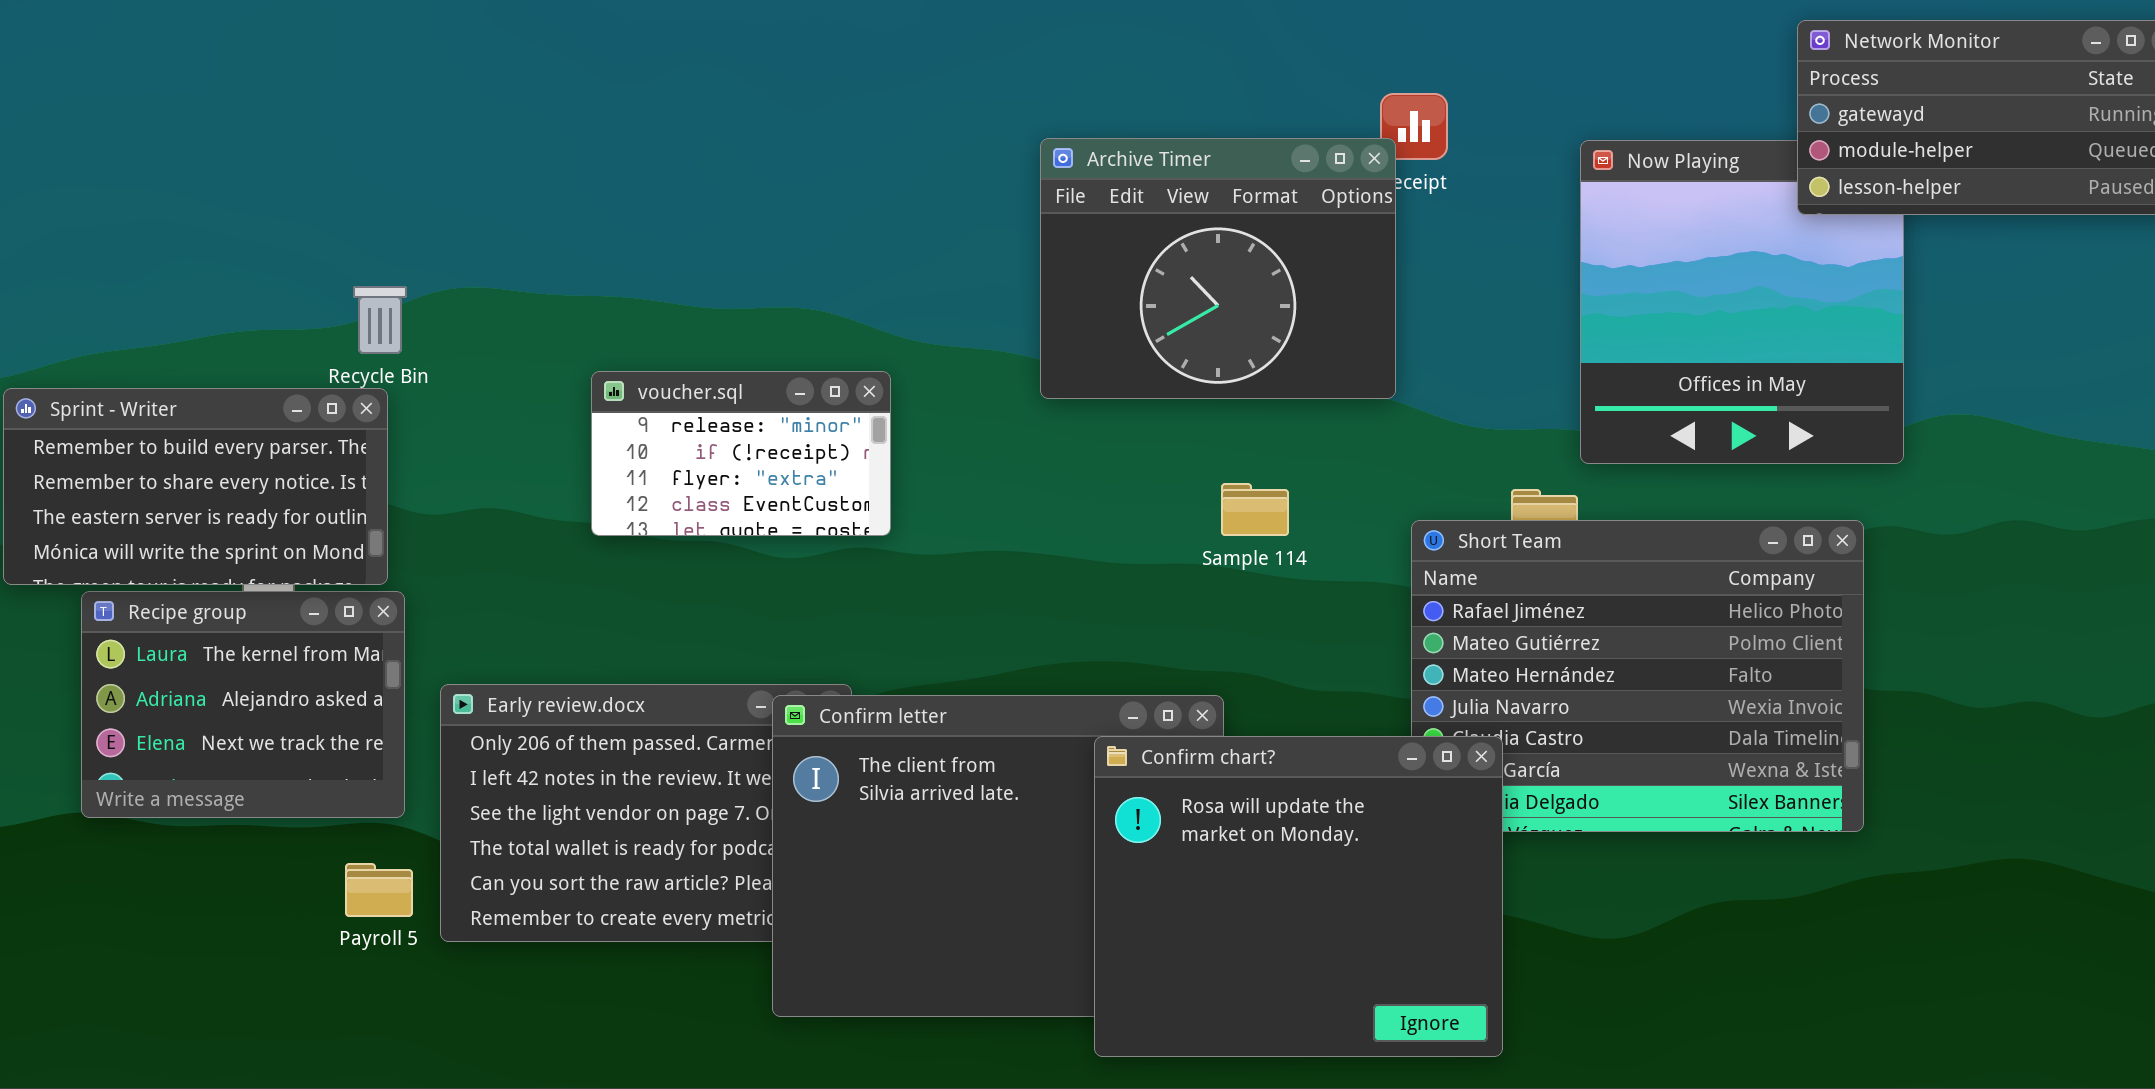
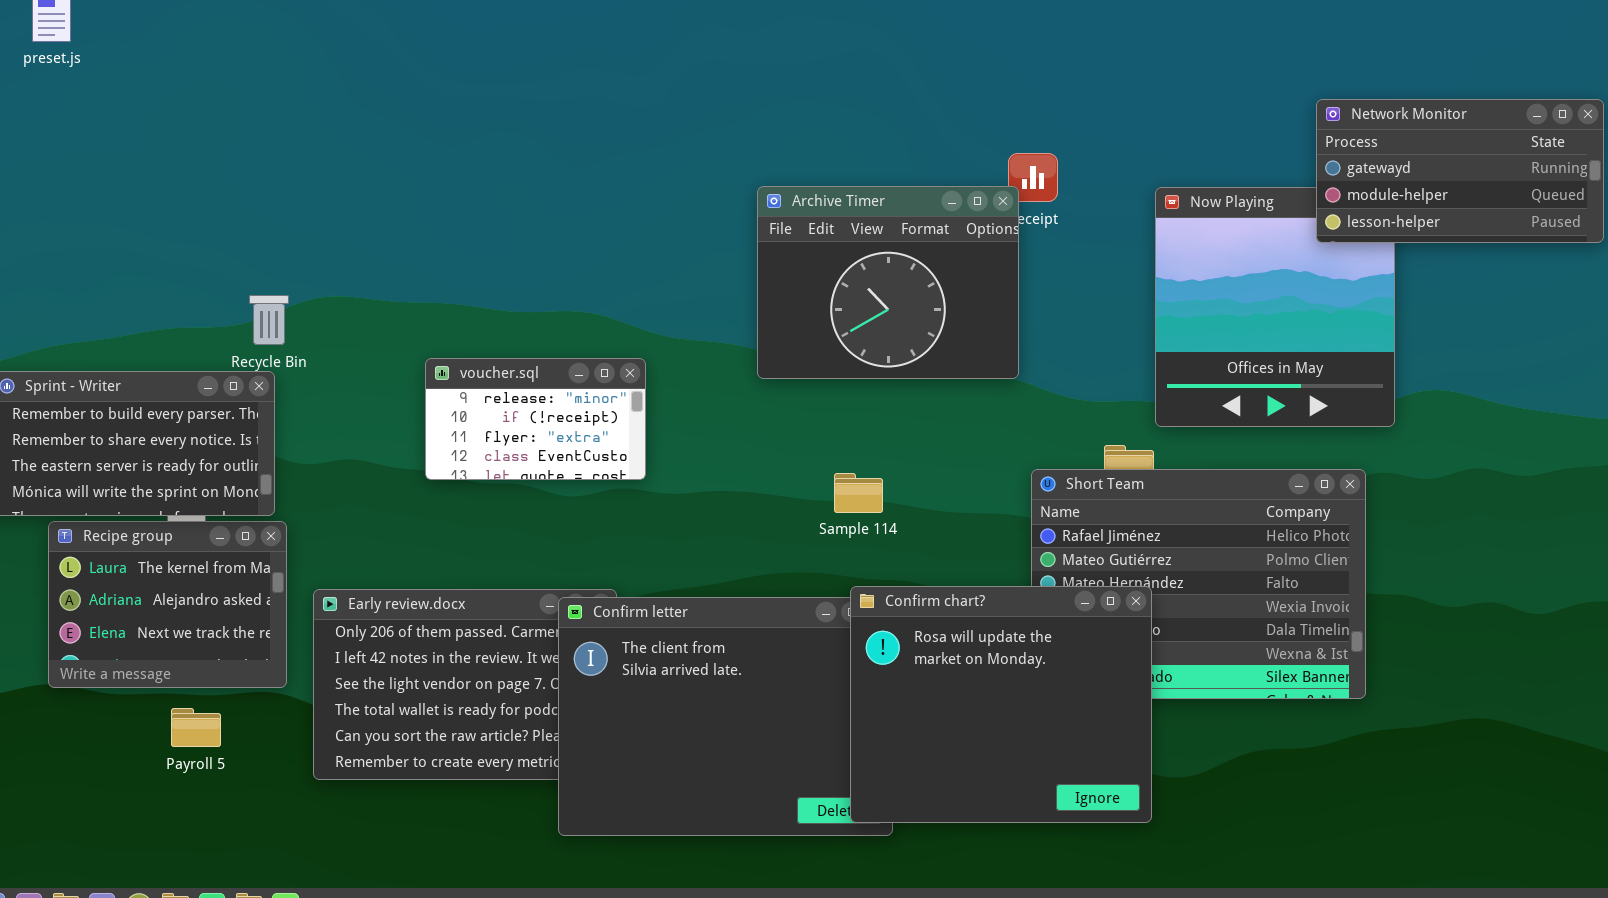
Sample 114: [1221,483,1289,536] -> [834,473,883,513], moved
Confirm chart?: [1094,736,1503,1057] -> [850,586,1152,823], moved
Payroll 5: [345,863,413,917] -> [171,708,221,747], moved

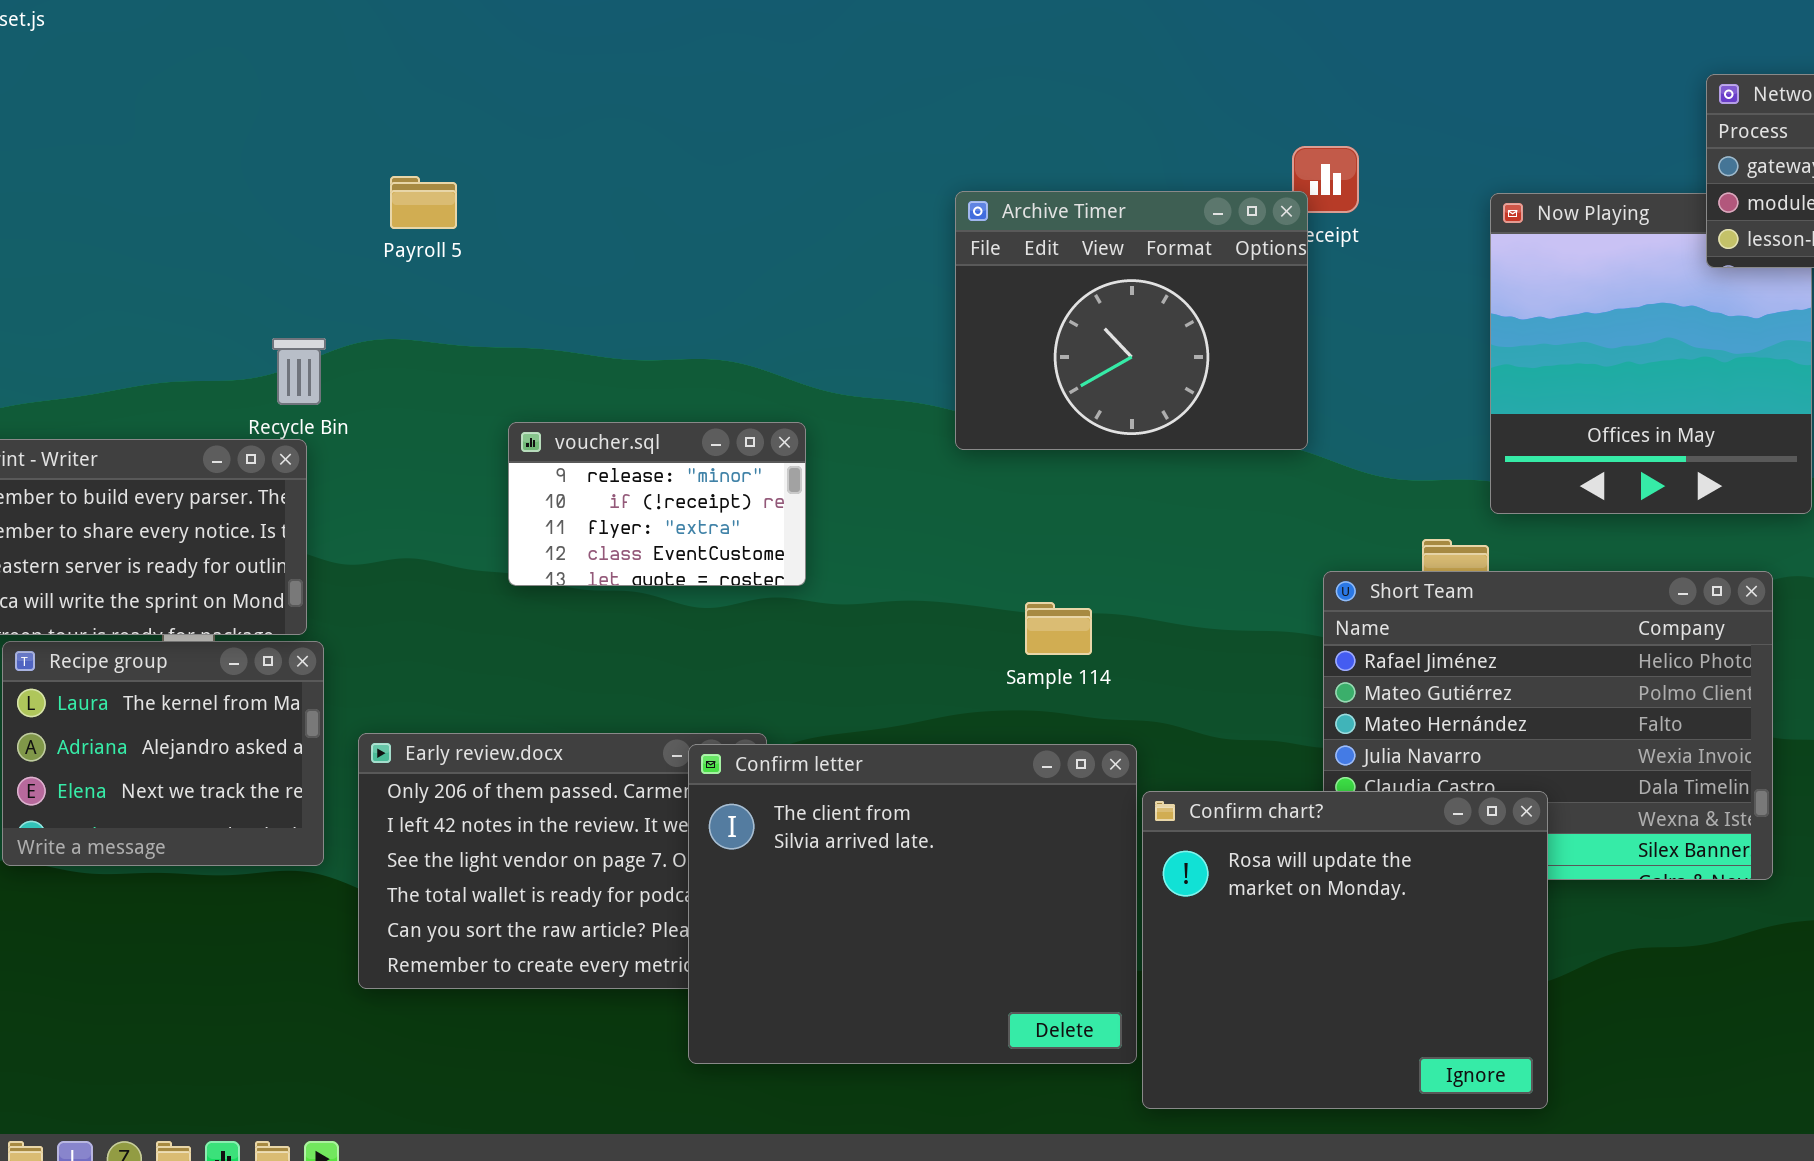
Sample 114: [834,473,883,513] -> [1025,602,1092,655], moved
Confirm chart?: [850,586,1152,823] -> [1142,791,1548,1109], moved
Payroll 5: [171,708,221,747] -> [390,176,457,229], moved

